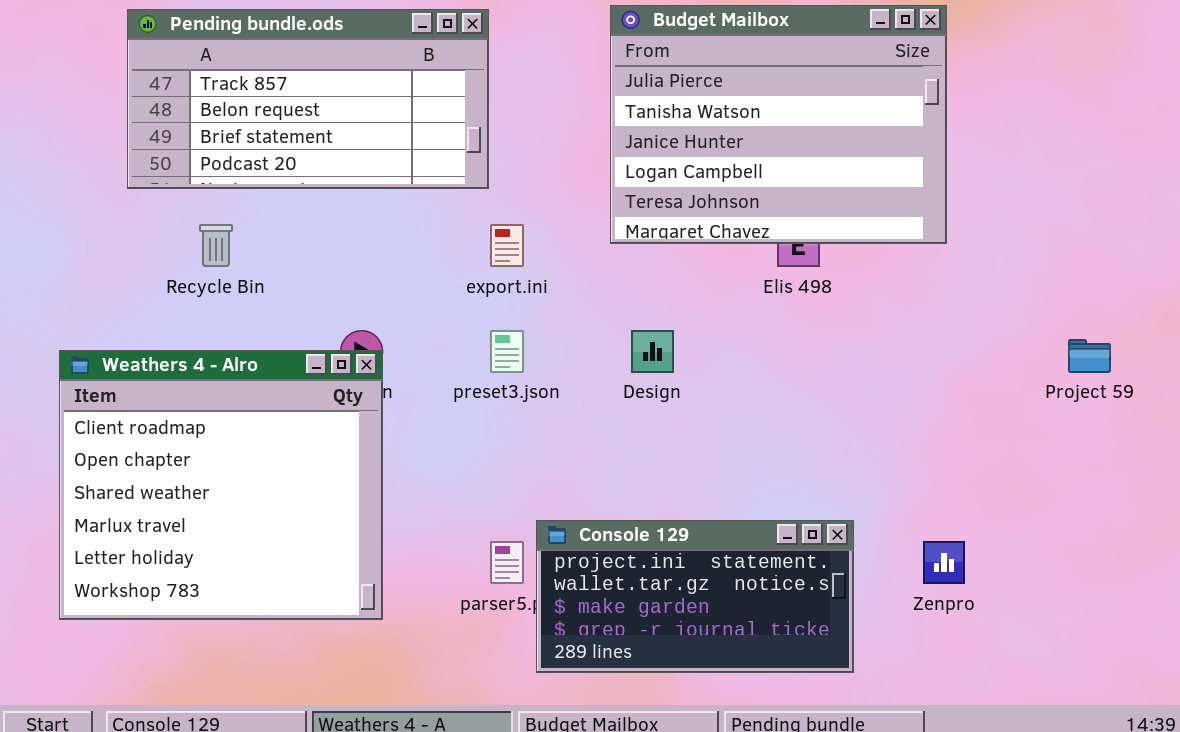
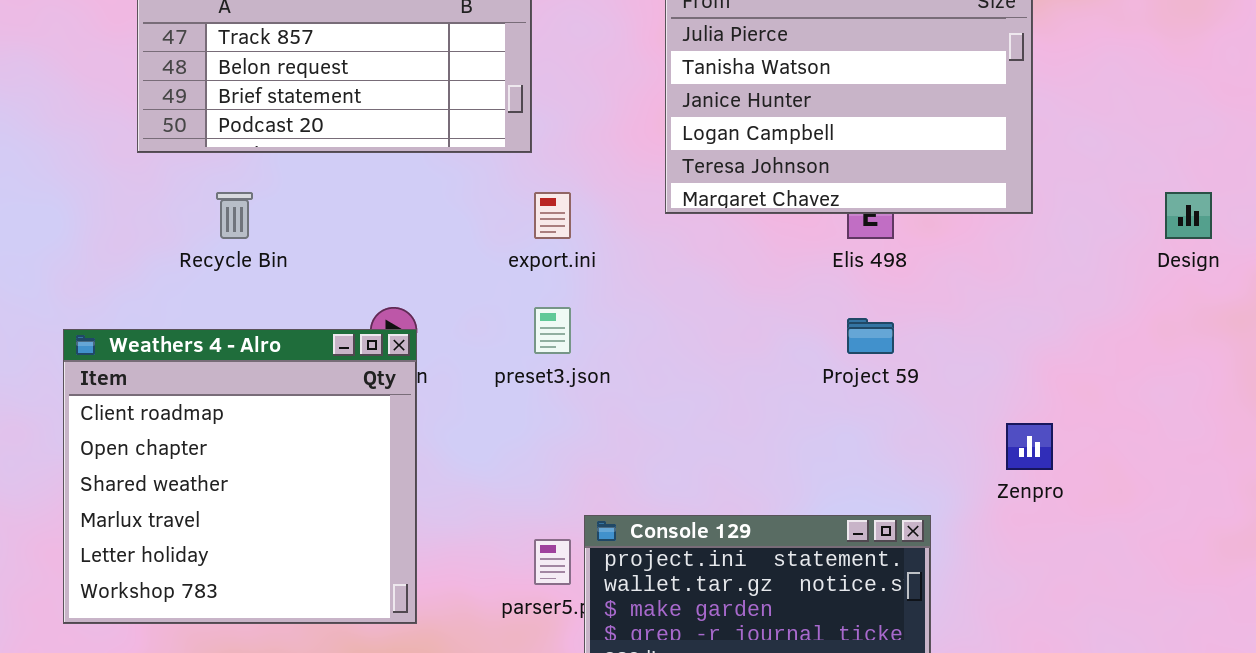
Design: [631,330,674,373] -> [1165,192,1212,239], moved
Project 59: [1068,339,1111,373] -> [847,318,894,354], moved
Zenpro: [923,541,965,584] -> [1006,423,1053,470], moved

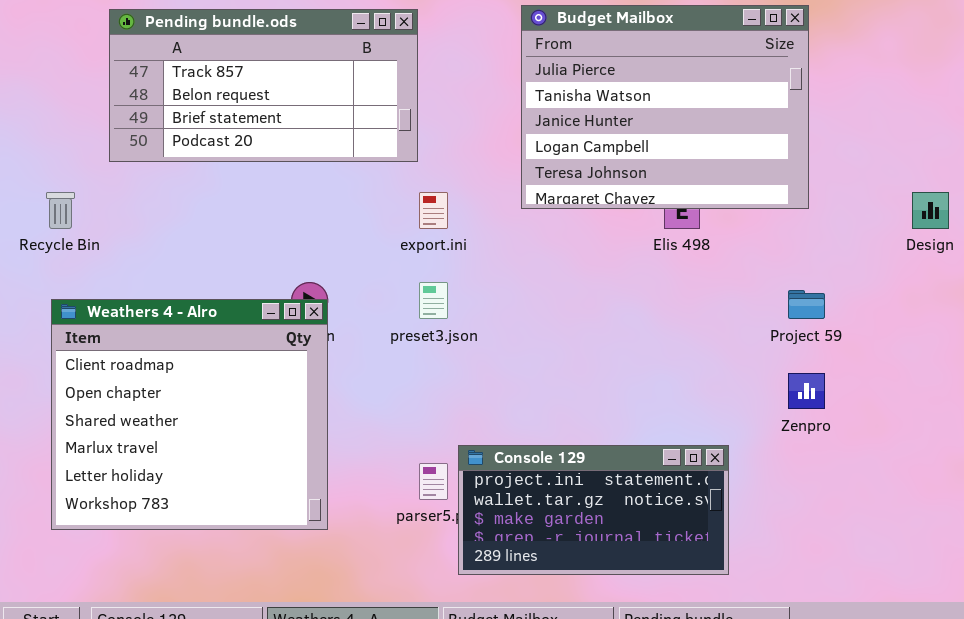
Recycle Bin: [216,192,253,239] -> [46,192,75,229], moved
Project 59: [847,318,894,354] -> [788,290,825,319], moved

